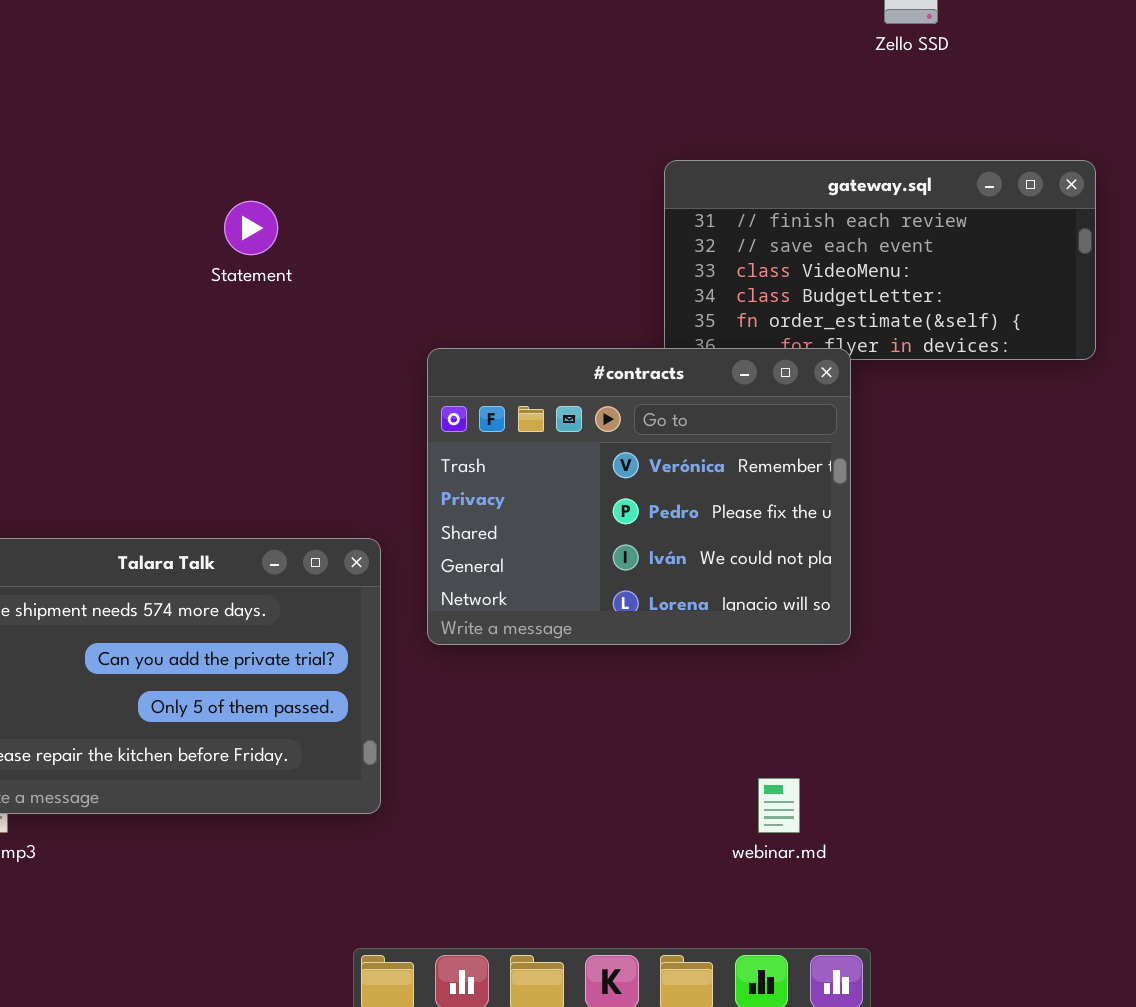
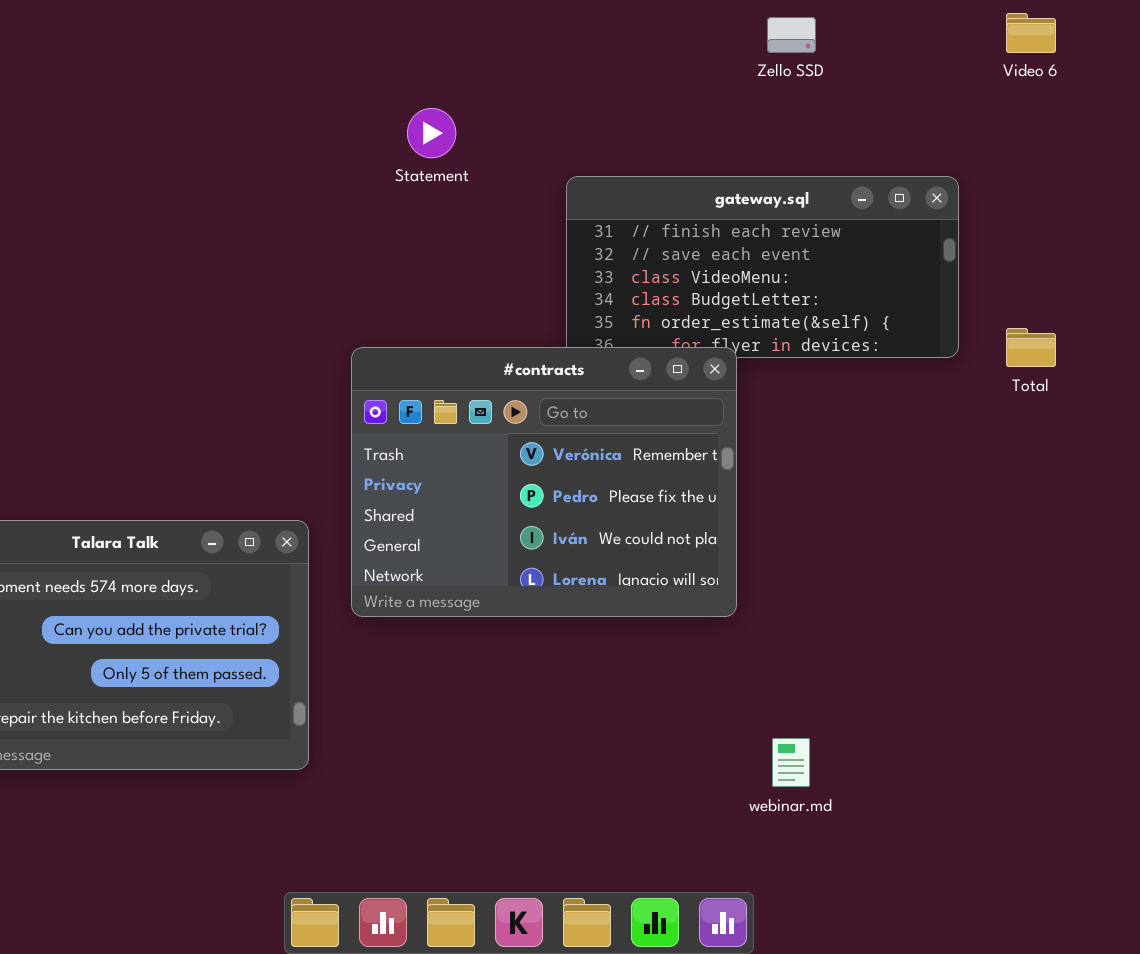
Statement: [224,201,278,255] -> [407,108,456,158], moved
webinar.md: [758,778,800,833] -> [772,738,810,787], moved

